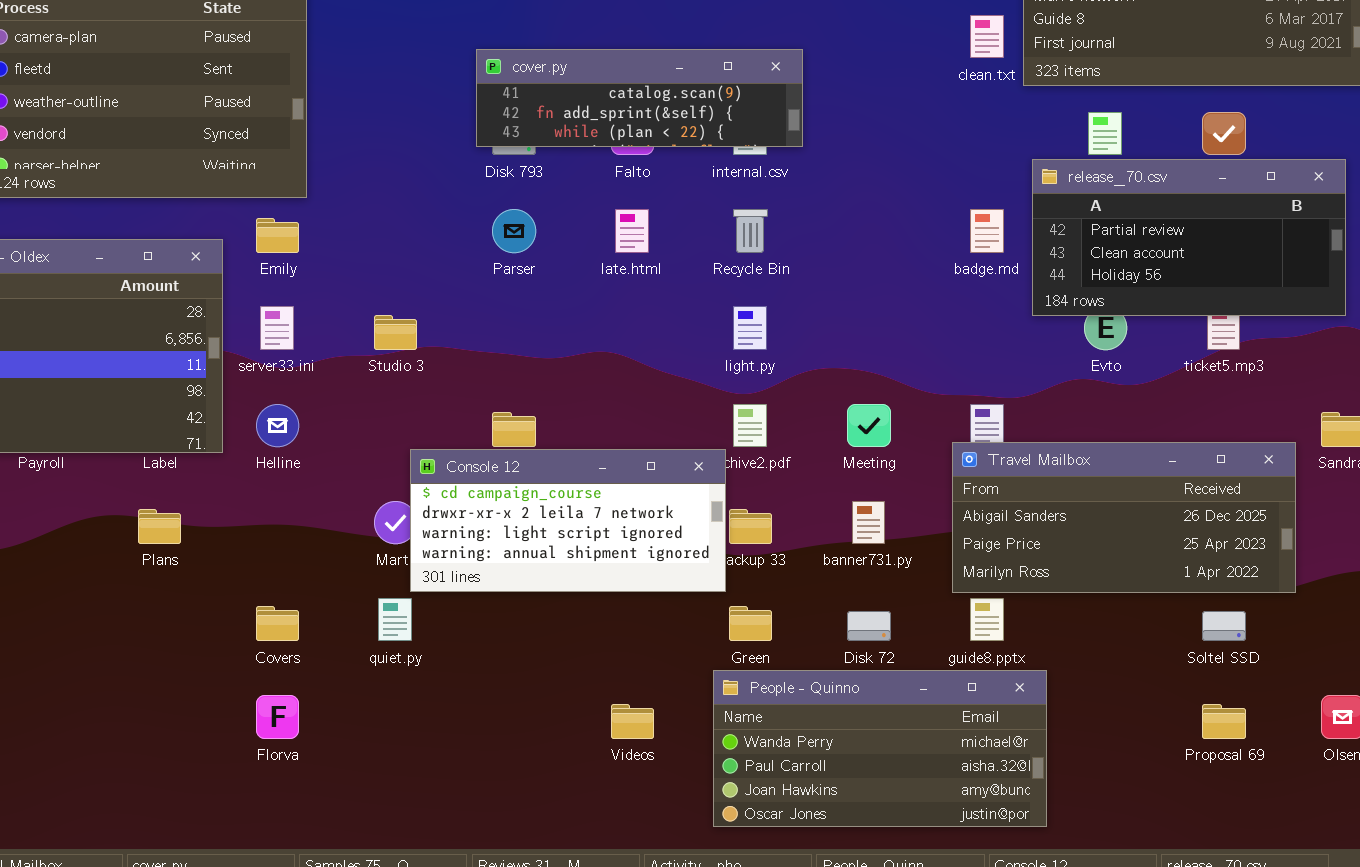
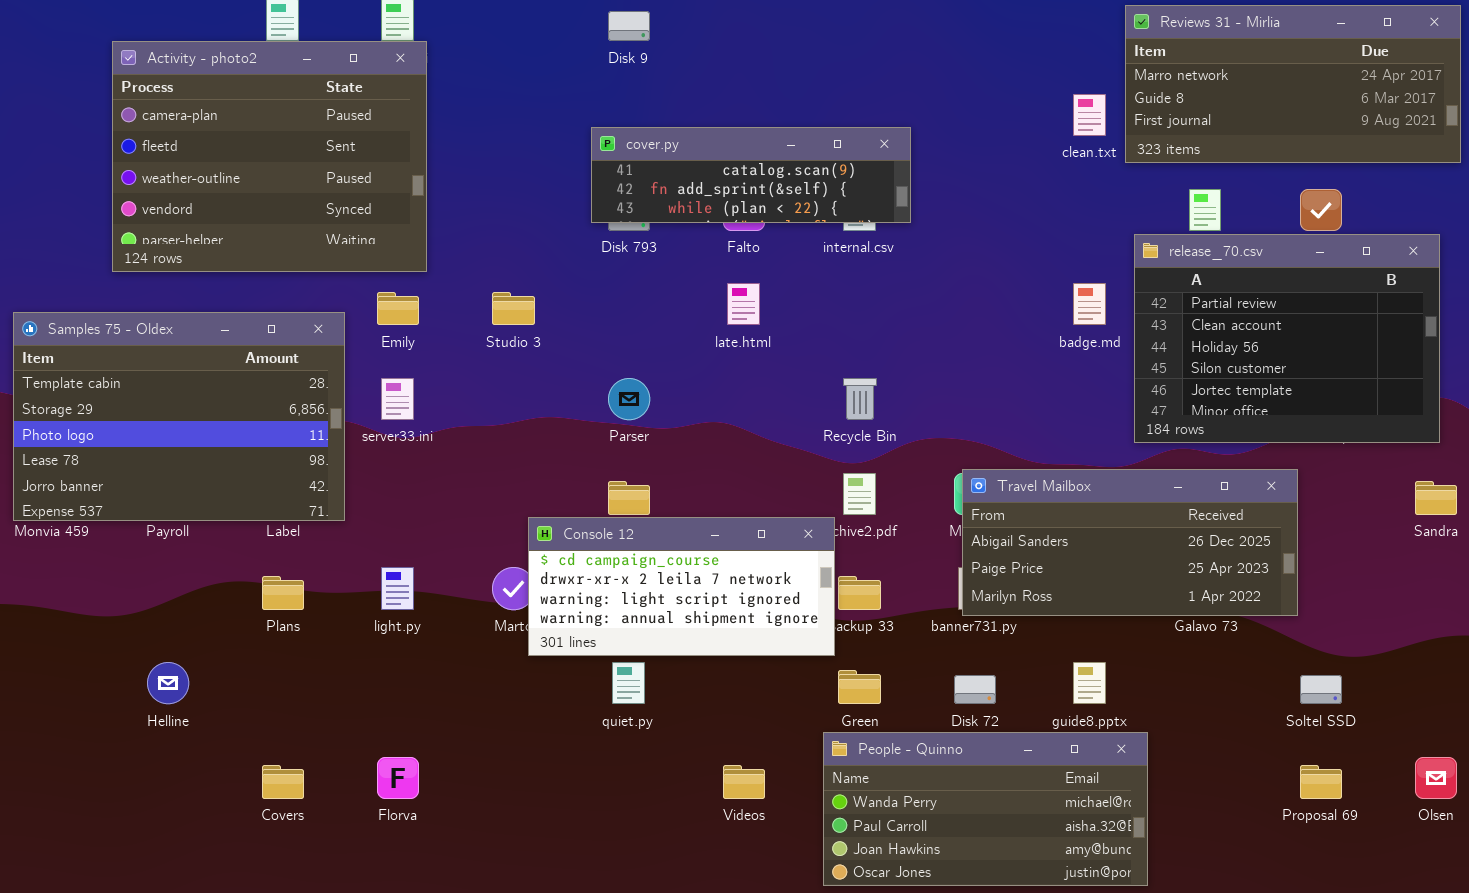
release_70.csv: [1032,159,1346,316] -> [1134,234,1440,443], resized
Parser: [492,209,536,253] -> [608,378,650,420], moved
Recycle Bin: [733,209,768,253] -> [843,378,877,420], moved
light.py: [733,306,767,350] -> [381,567,414,610], moved
Studio 3: [374,315,417,350] -> [492,292,535,325], moved
Helline: [256,404,299,447] -> [147,662,189,704], moved
Travel Mailbox: [952,442,1296,593] -> [962,469,1298,616], moved
quiet.py: [378,598,412,641] -> [612,662,645,704], moved
Covers: [256,606,299,641] -> [262,765,304,799], moved

